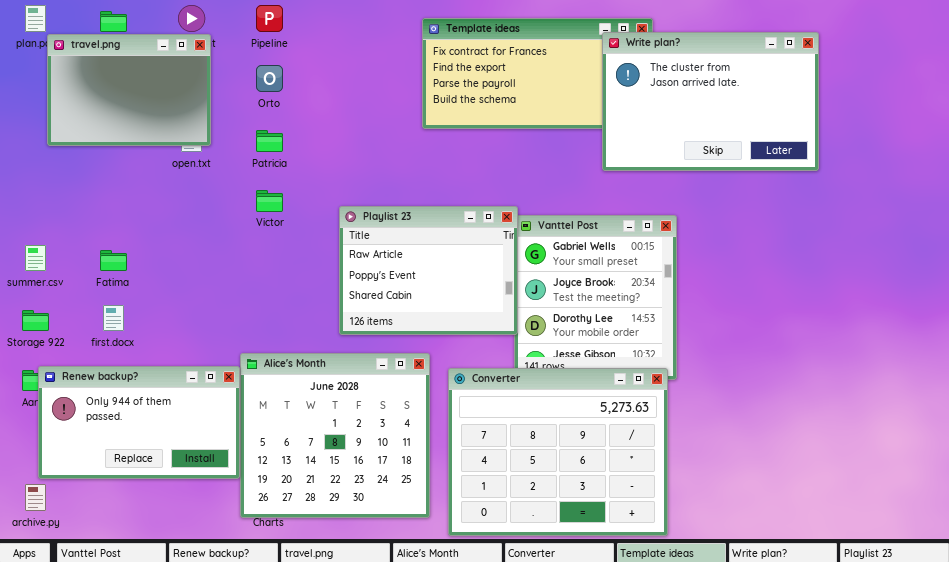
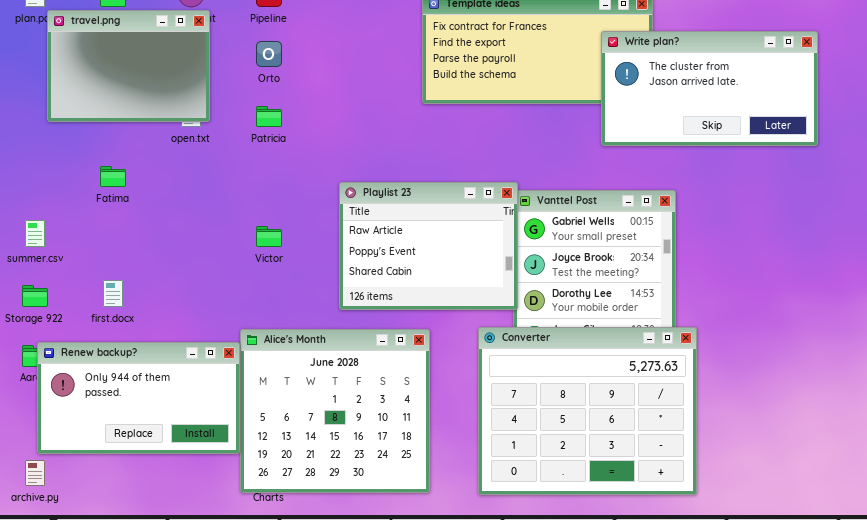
Write plan?: [602,32,819,171] -> [601,31,818,146], resized
Victor: [256,190,283,212] -> [256,226,282,247], moved
Fatima: [100,250,127,271] -> [100,166,126,187], moved
Converter: [448,368,668,536] -> [478,327,697,495], moved

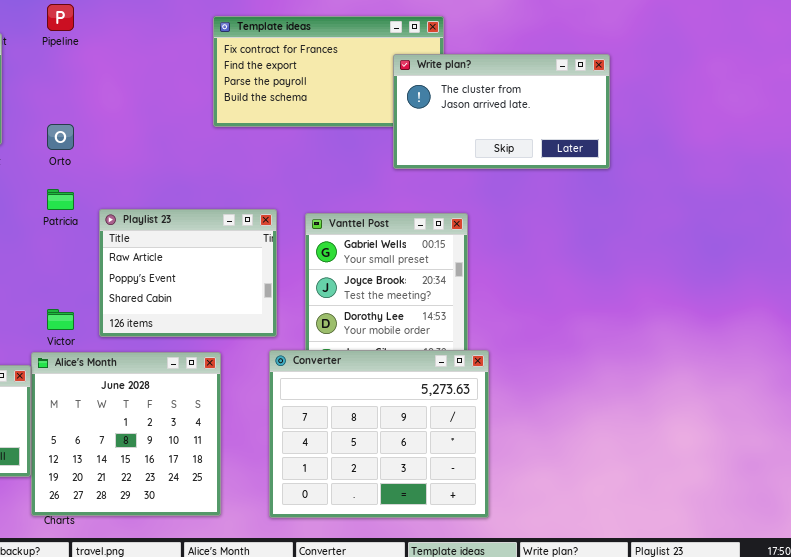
Orto: [256,41,282,67] -> [47,124,74,150], moved
Patricia: [256,106,282,127] -> [47,189,74,210], moved
Playlist 23: [339,182,518,310] -> [99,209,277,337], moved
Victor: [256,226,282,247] -> [47,309,74,330], moved

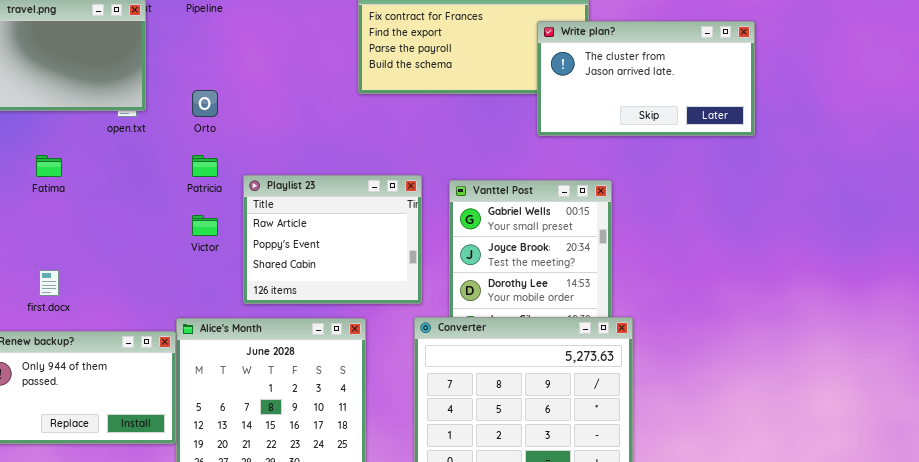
Victor: [47,309,74,330] -> [192,215,218,236], moved

